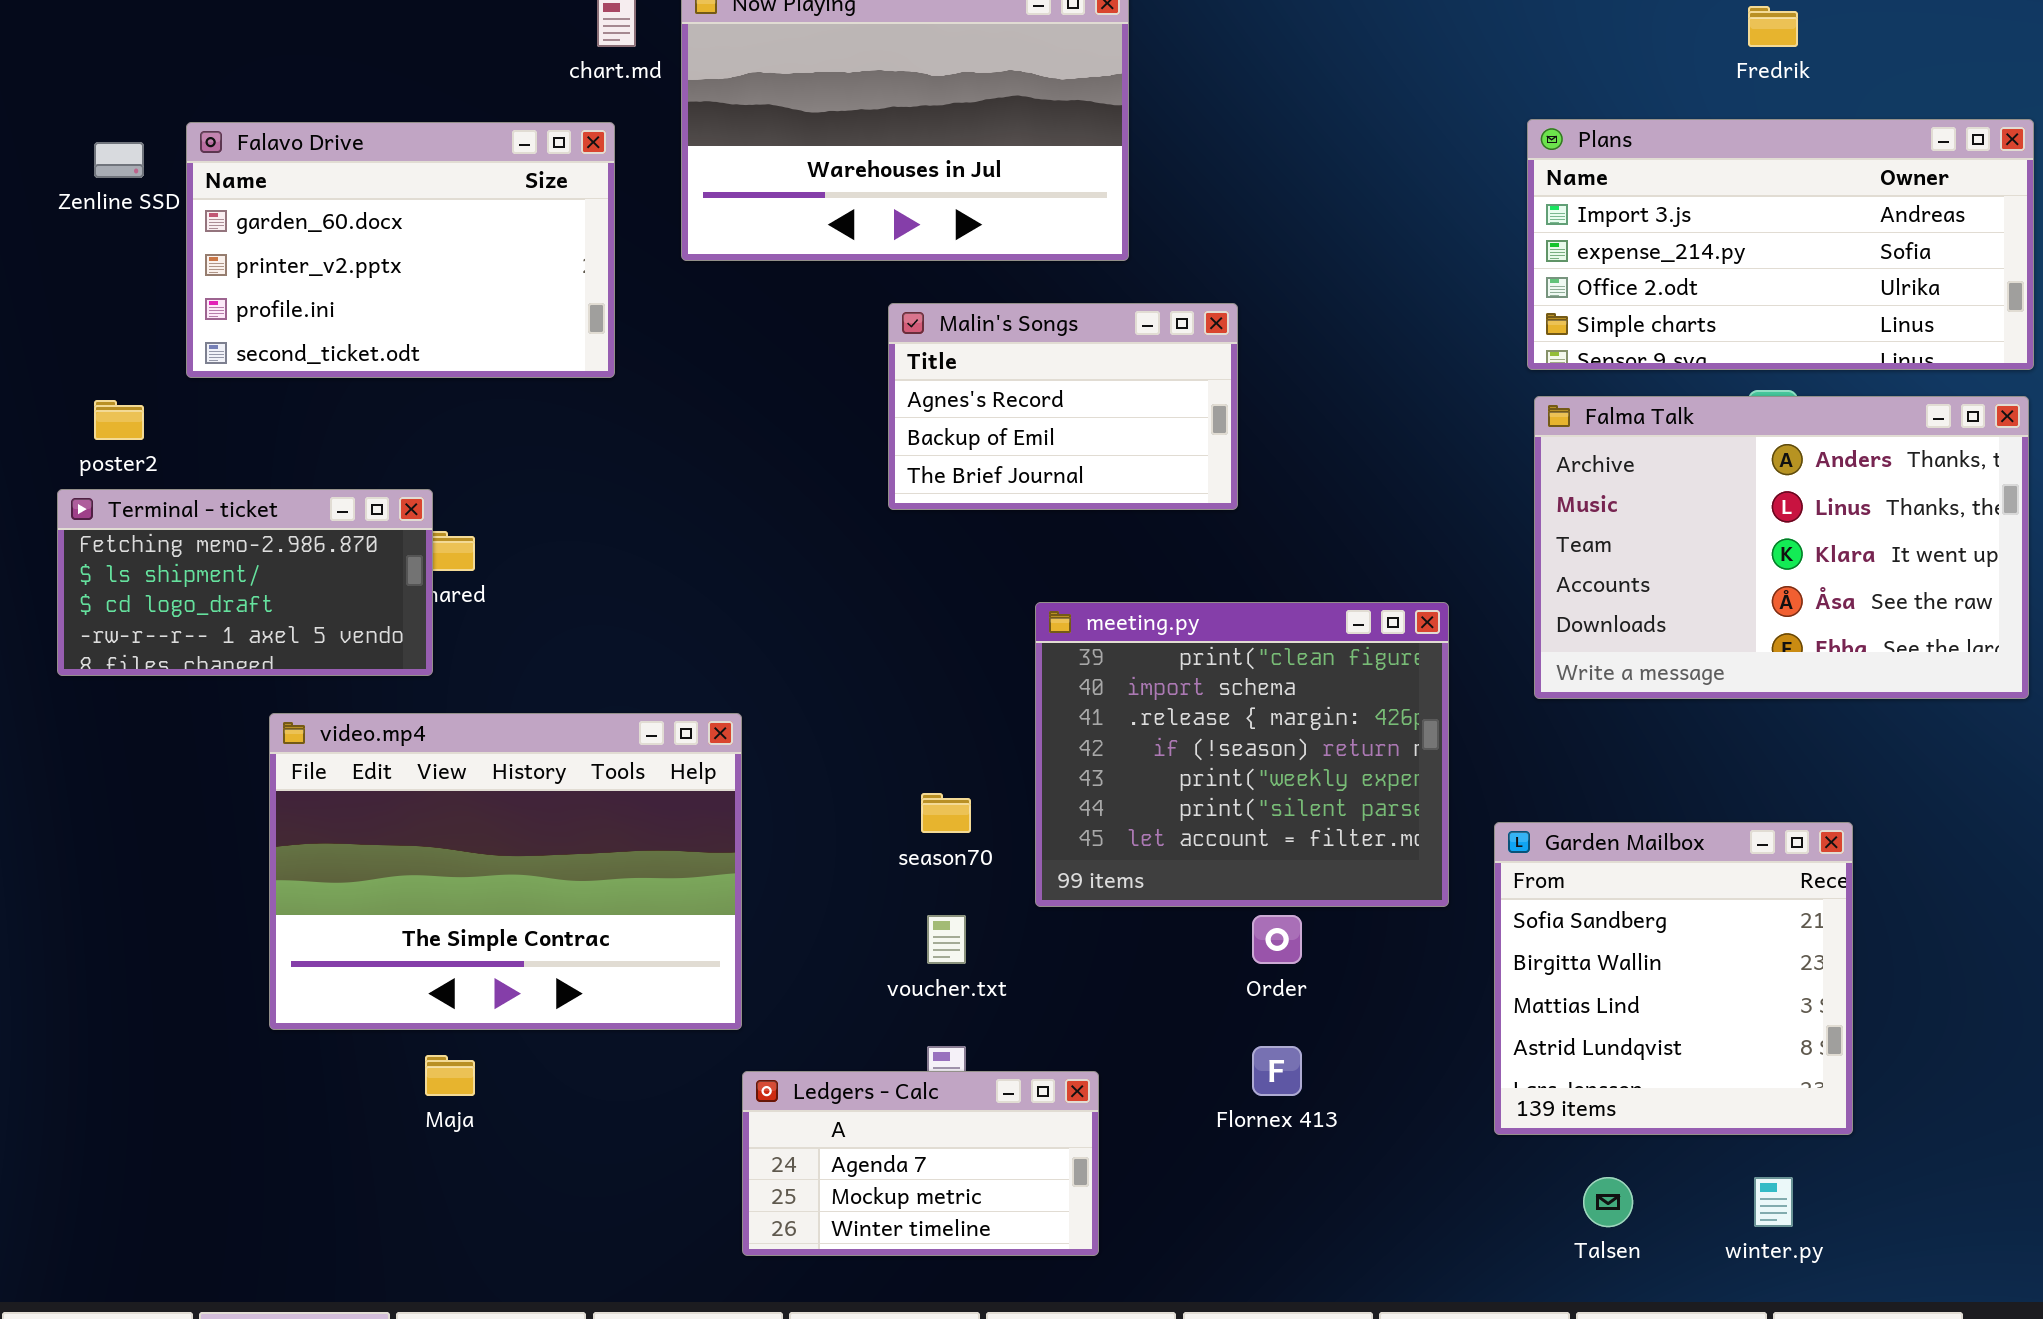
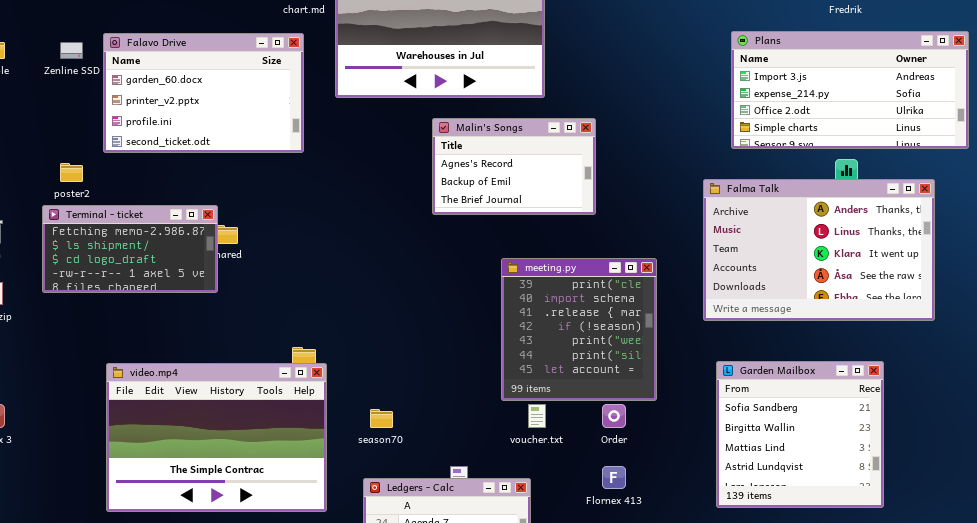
Falma Talk: [1534,396,2029,699] -> [703,179,935,321], moved
meeting.py: [1035,602,1449,907] -> [501,258,657,401], resized
video.mp4: [269,713,742,1030] -> [106,363,327,512], moved
season70: [921,793,971,833] -> [370,409,393,428], moved
voucher.txt: [927,915,966,964] -> [528,404,546,428], moved

